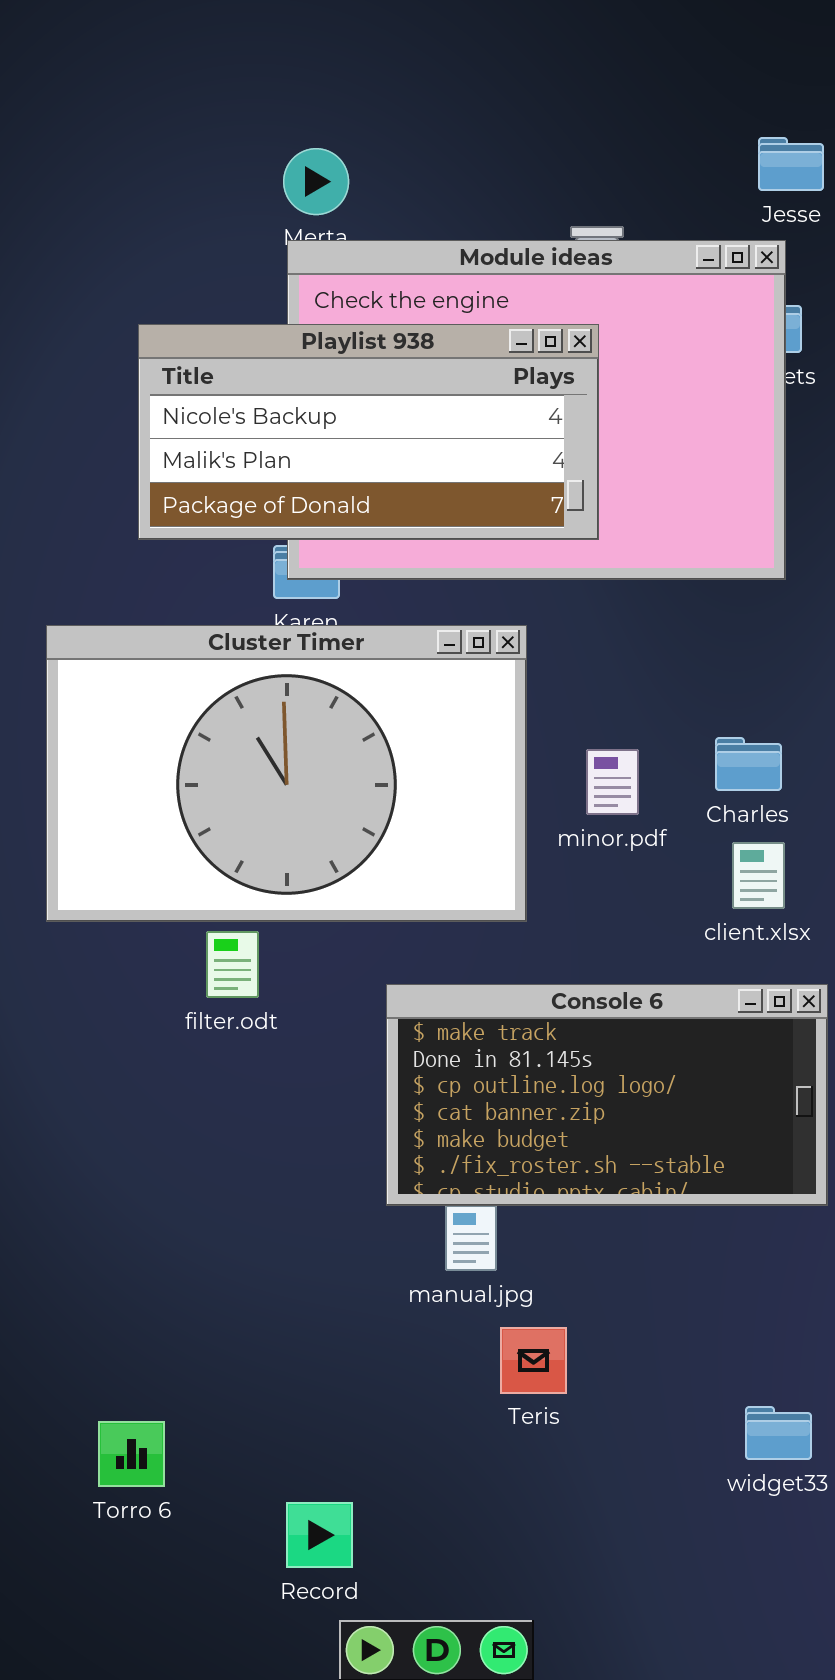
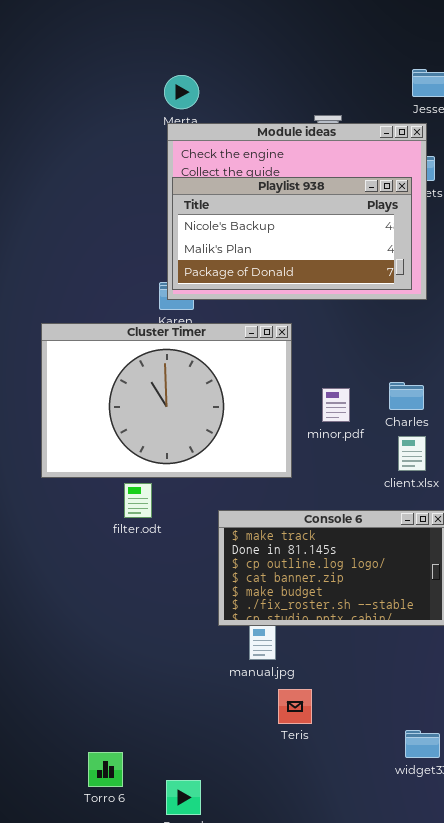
Playlist 938: [138,324,599,540] -> [172,177,412,290], moved
Torro 6: [98,1421,165,1487] -> [88,752,123,787], moved

